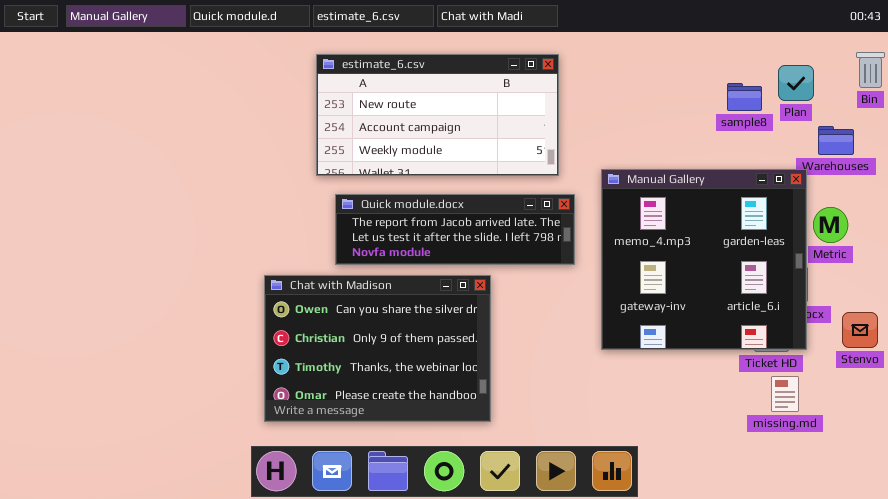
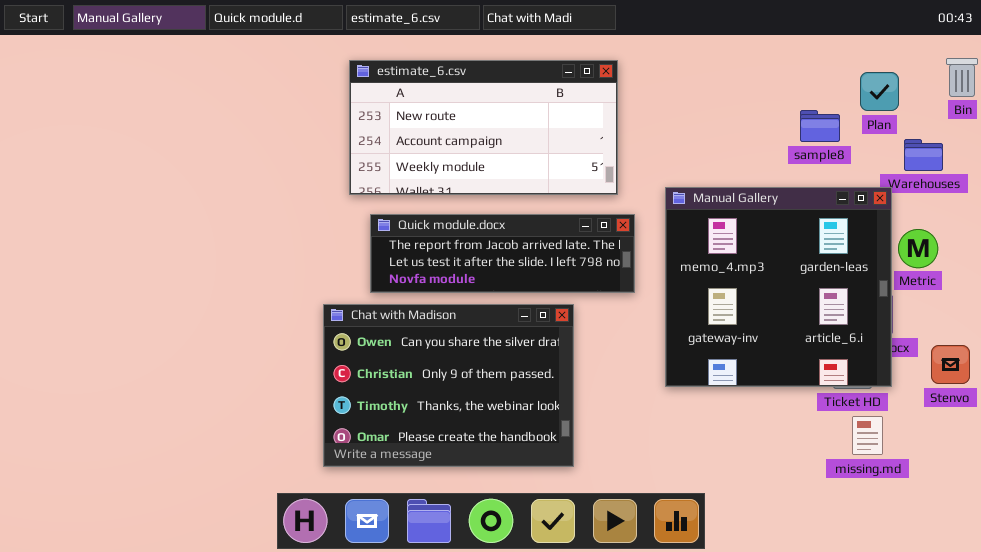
sample8: [727,83,762,111] -> [800,110,840,142], moved
Chat with Madison: [264,275,491,422] -> [323,304,574,467], moved

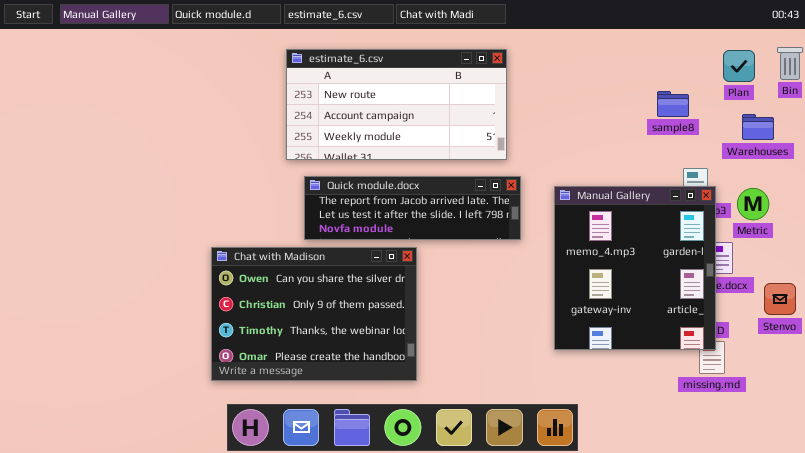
Plan: [860,72,899,111] -> [723,50,755,82], moved
Manual Gallery: [665,187,892,387] -> [554,186,716,350], moved, resized
Chat with Madison: [323,304,574,467] -> [211,247,417,381], moved

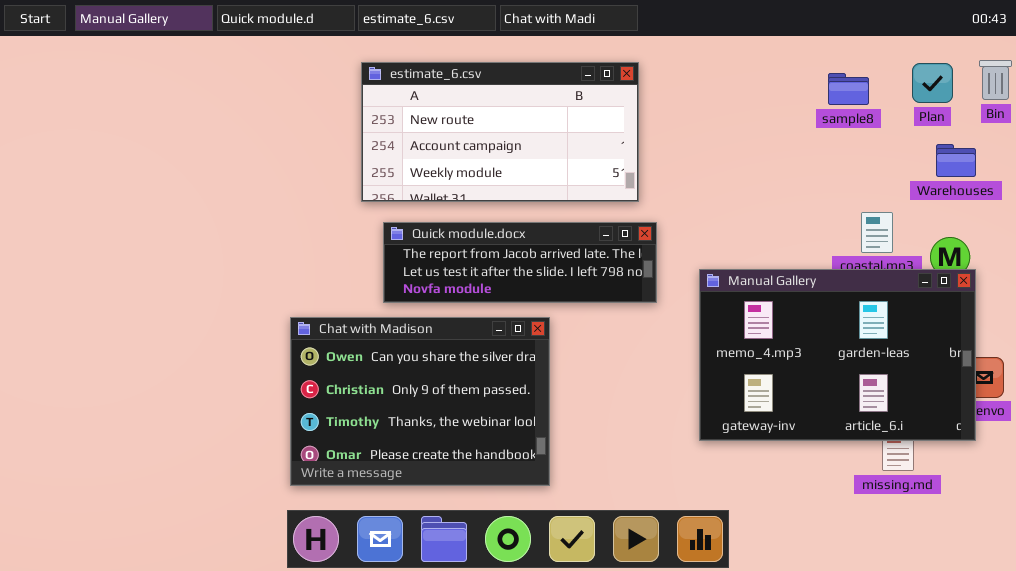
sample8: [657,91,689,117] -> [828,73,869,105], moved
Manual Gallery: [554,186,716,350] -> [699,269,976,441], resized
Chat with Madison: [211,247,417,381] -> [290,317,550,486], moved

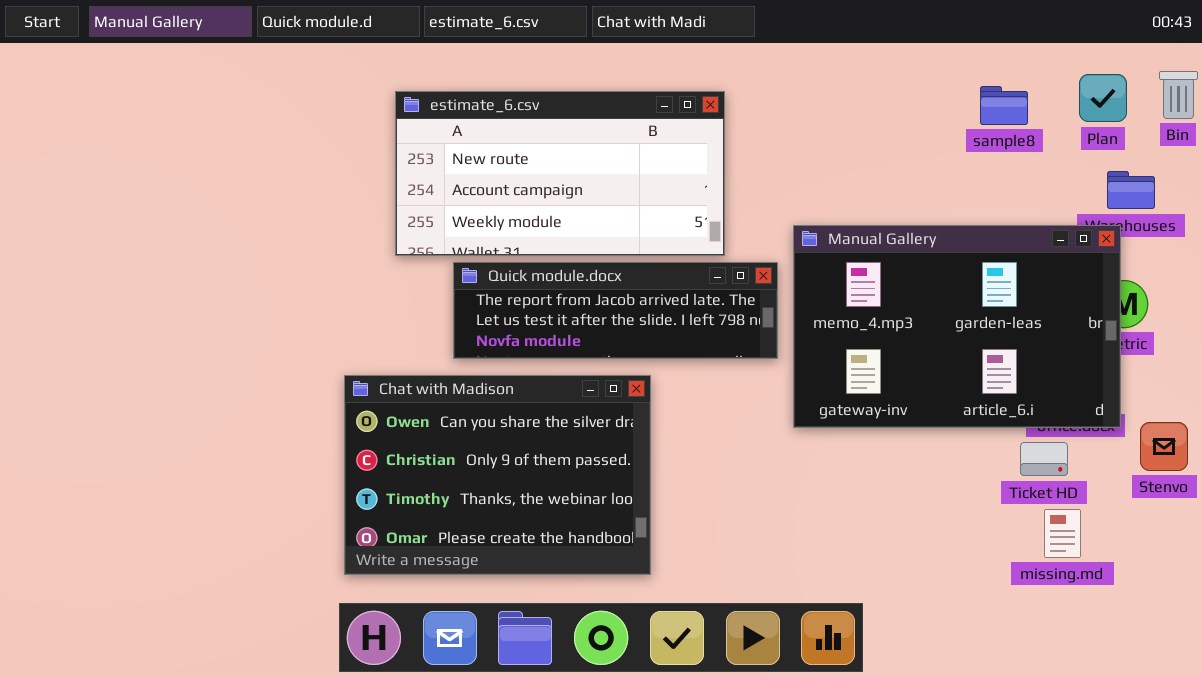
estimate_6.csv: [361,62,639,202] -> [395,91,725,256], moved
Manual Gallery: [699,269,976,441] -> [793,225,1121,428], moved

